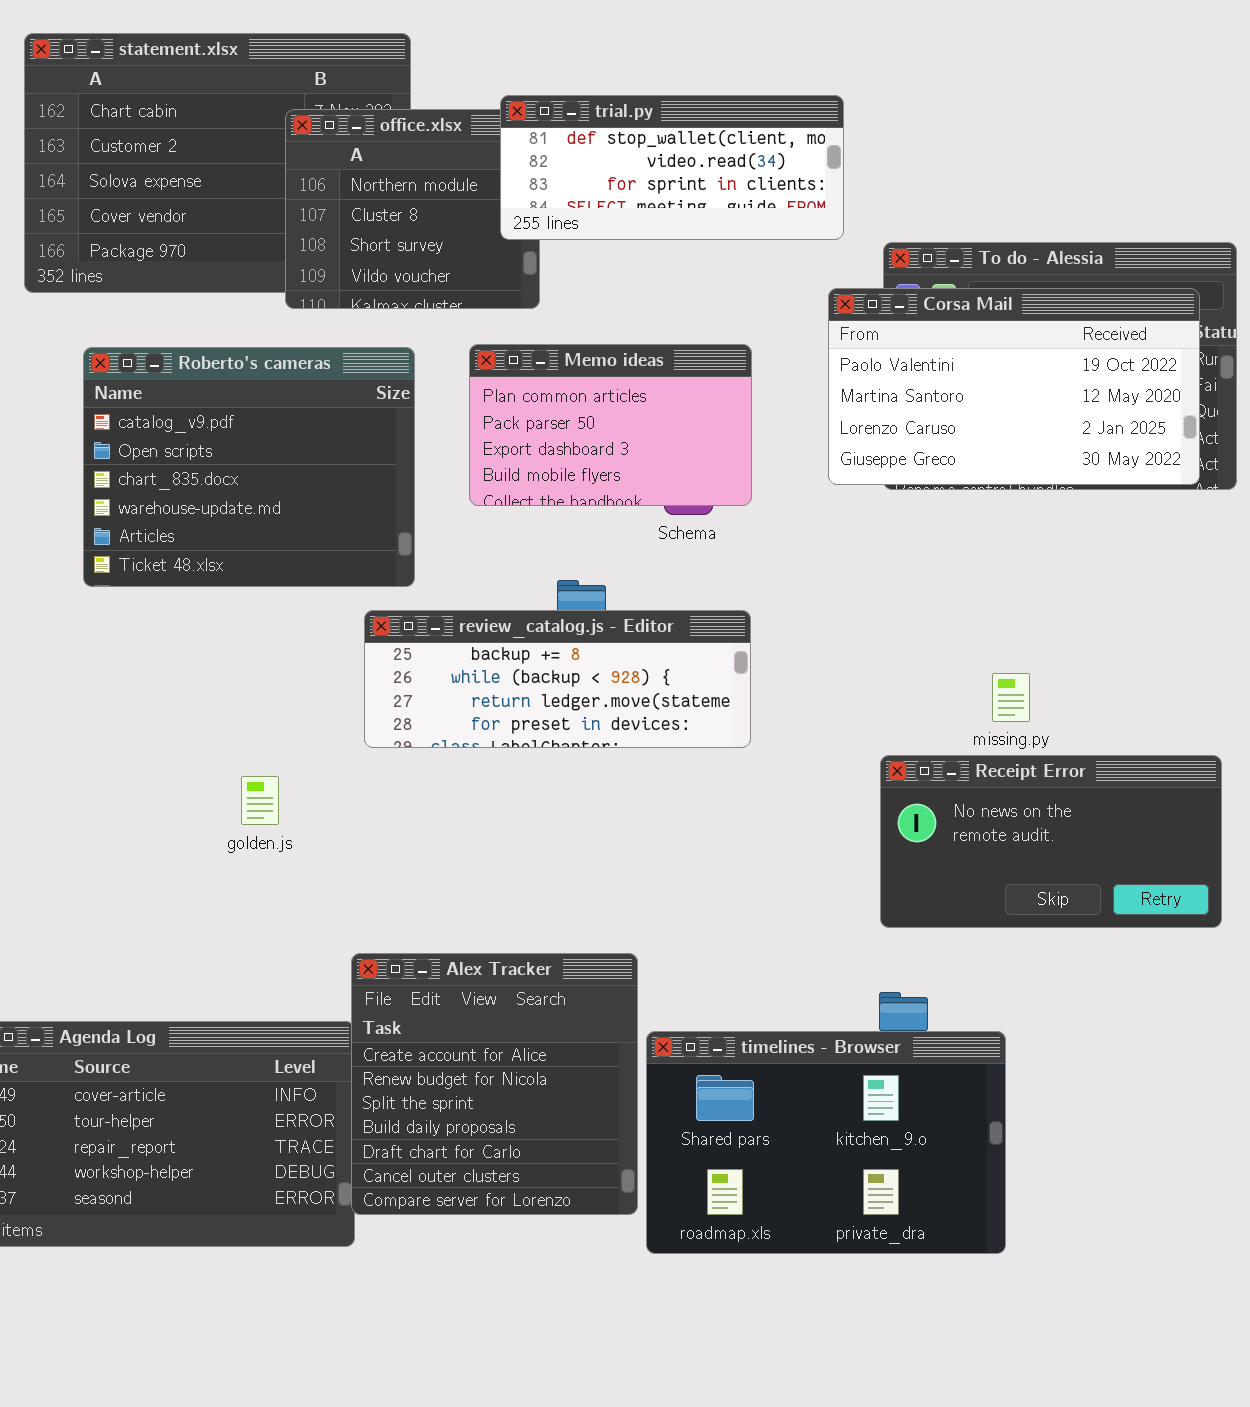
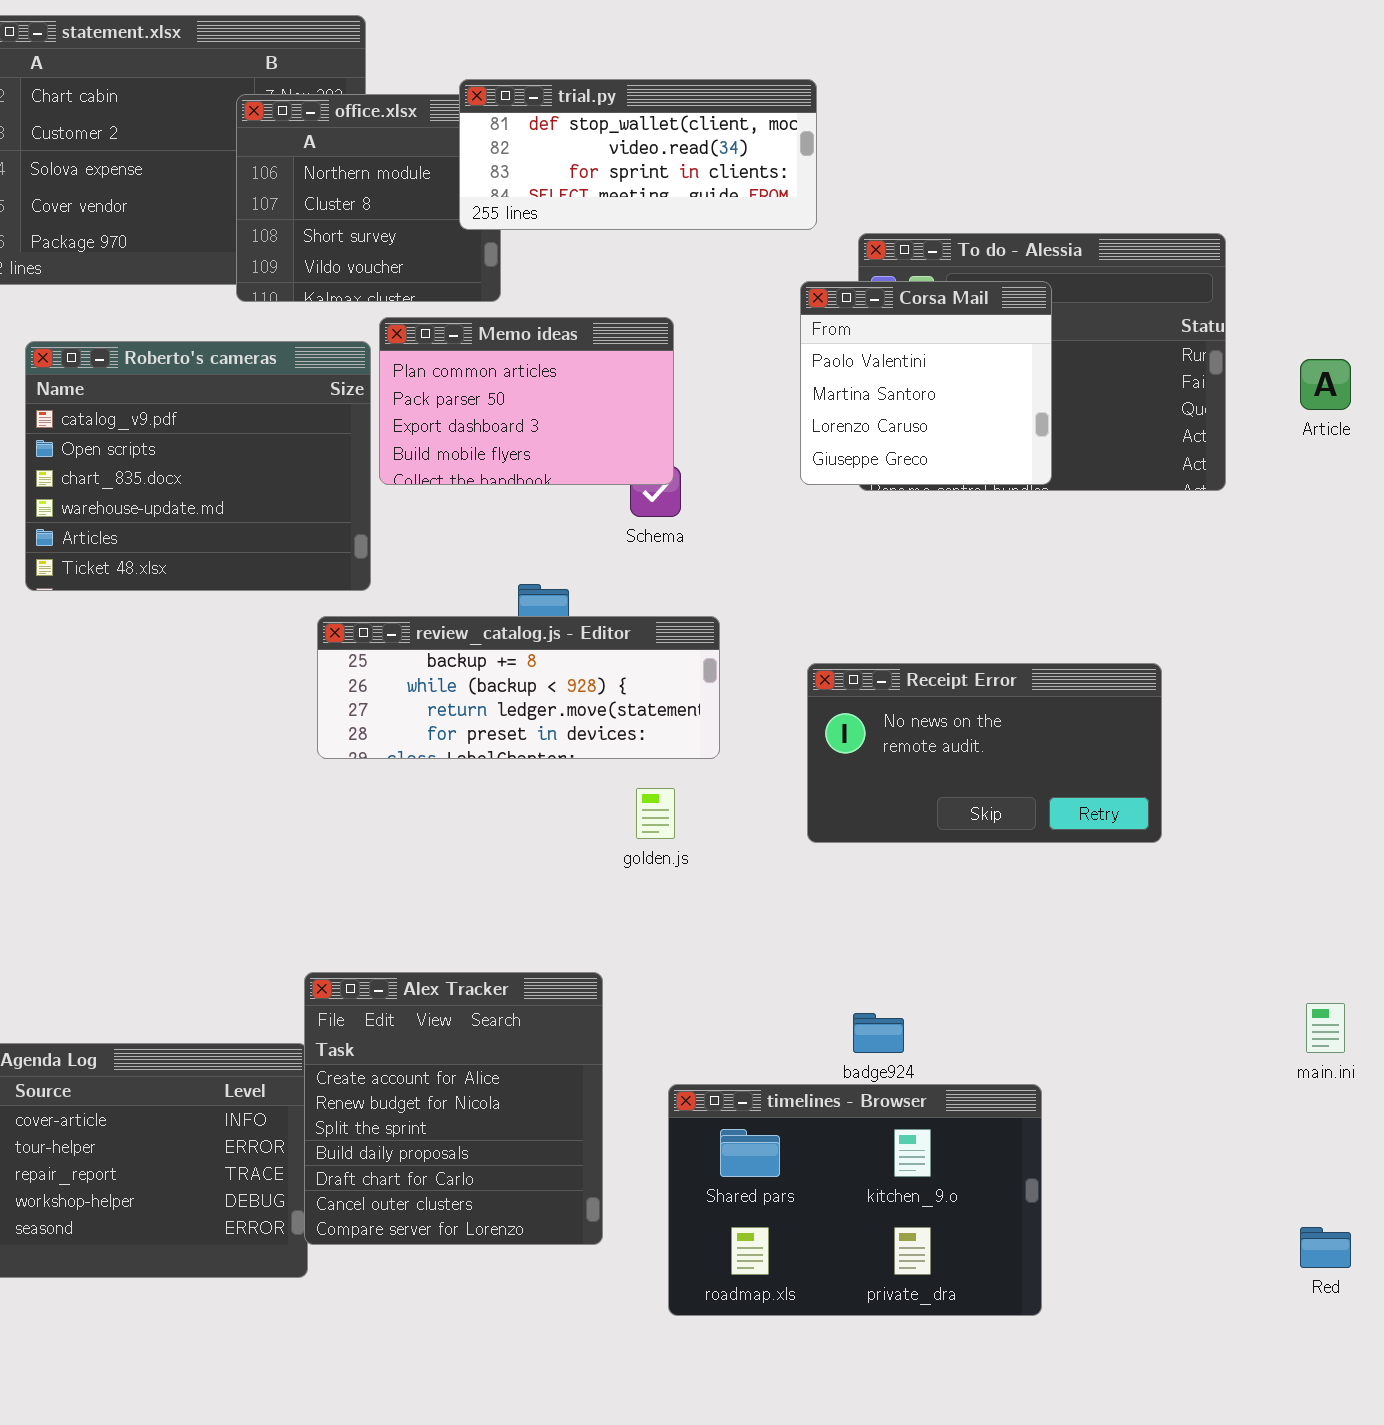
Corsa Mail: [828,288,1200,485] -> [800,281,1052,485], resized
Memo ideas: [469,344,752,506] -> [379,317,674,485], moved
Receipt Error: [880,755,1222,928] -> [807,663,1162,843], moved
golden.js: [241,776,279,825] -> [636,788,675,839], moved
timelines - Browser: [646,1031,1006,1254] -> [668,1084,1042,1316], moved

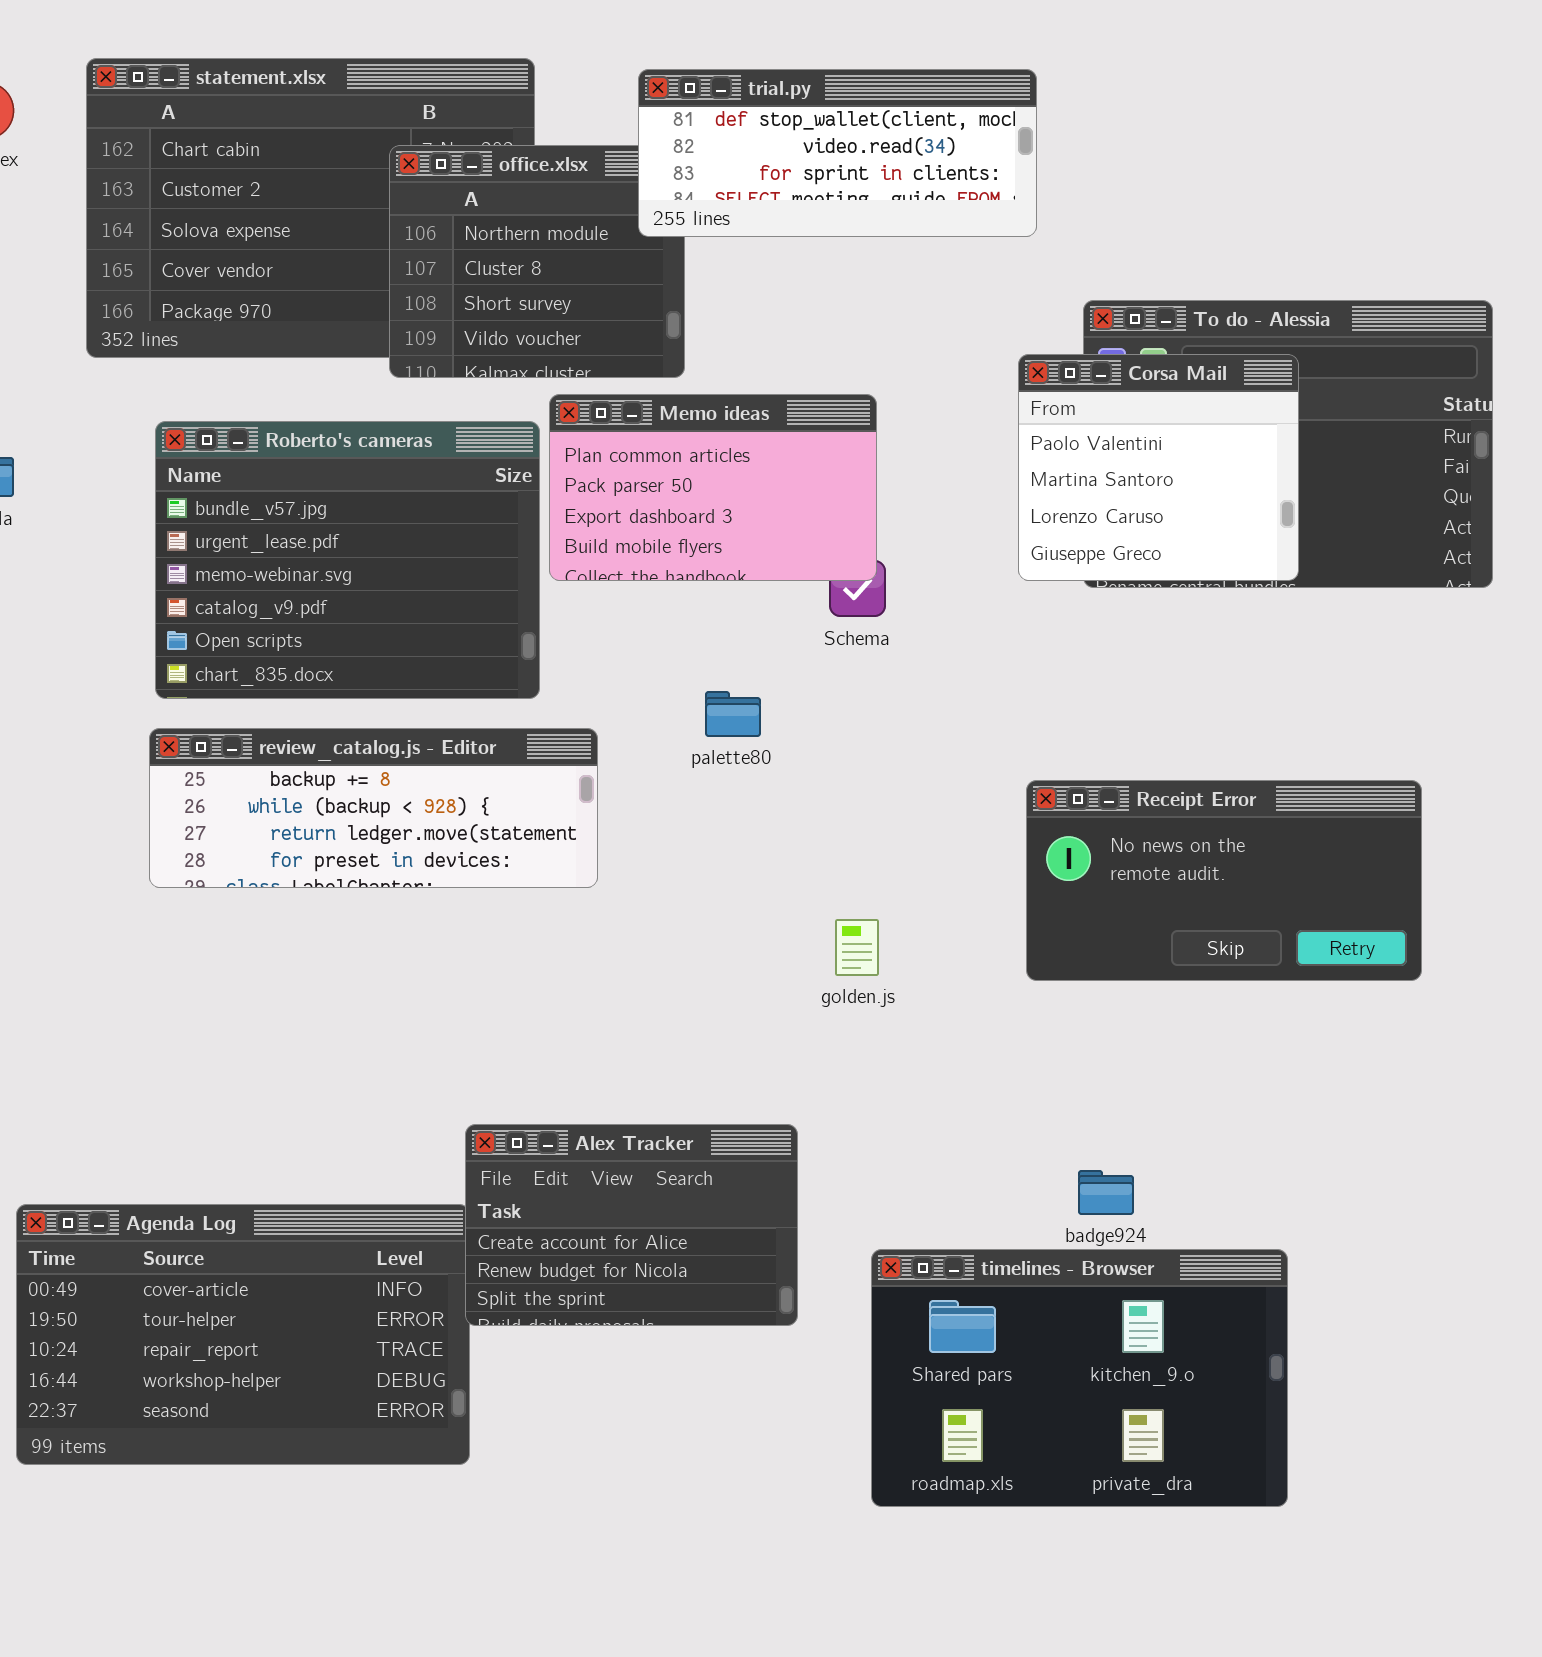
trial.py: [459,79,817,230] -> [638,69,1037,237], moved
Roberto's cameras: [25,341,371,591] -> [155,421,540,699], scrolled up 3 rows
review_catalog.js - Editor: [317,616,720,759] -> [149,728,598,888], moved
Alex Tracker: [304,972,603,1245] -> [465,1124,798,1326], resized

